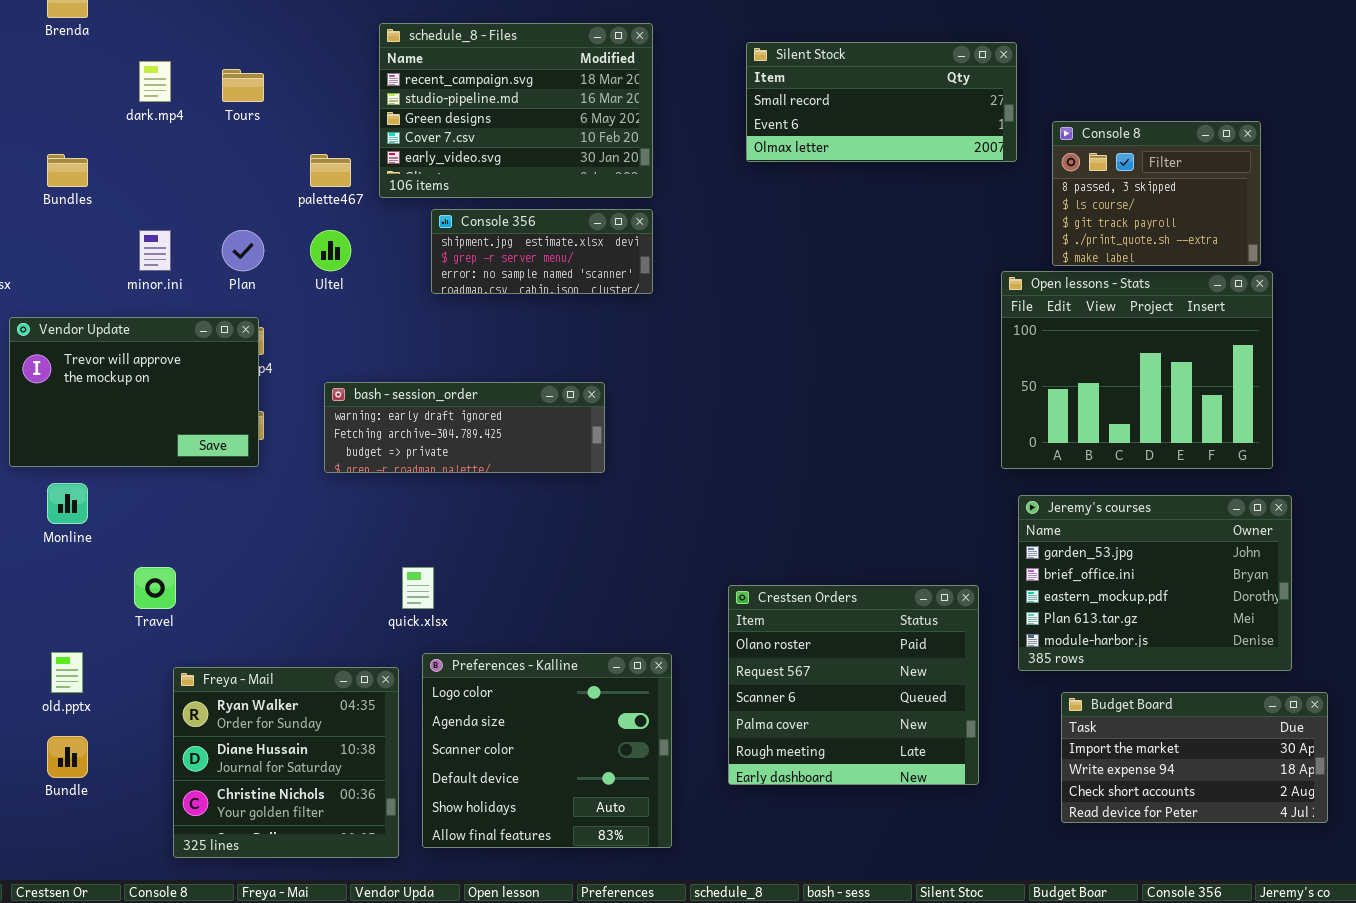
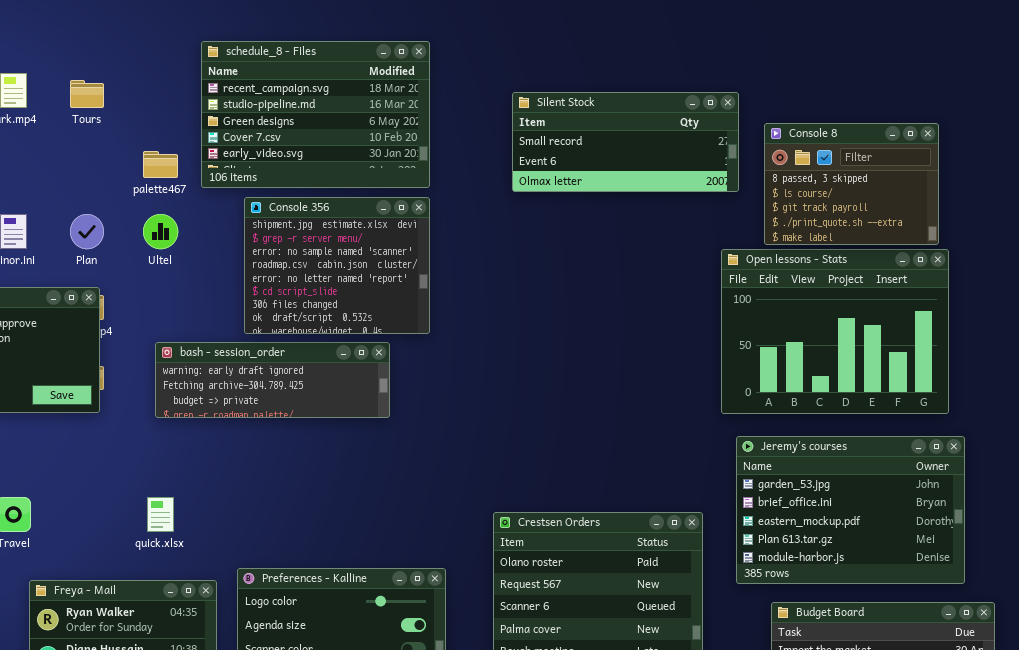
Silent Stock: [746,42,1017,162] -> [512,92,739,192], moved
Console 356: [431,209,653,294] -> [244,197,430,334], resized
quick.xlsx: [402,567,434,609] -> [147,497,174,532], moved

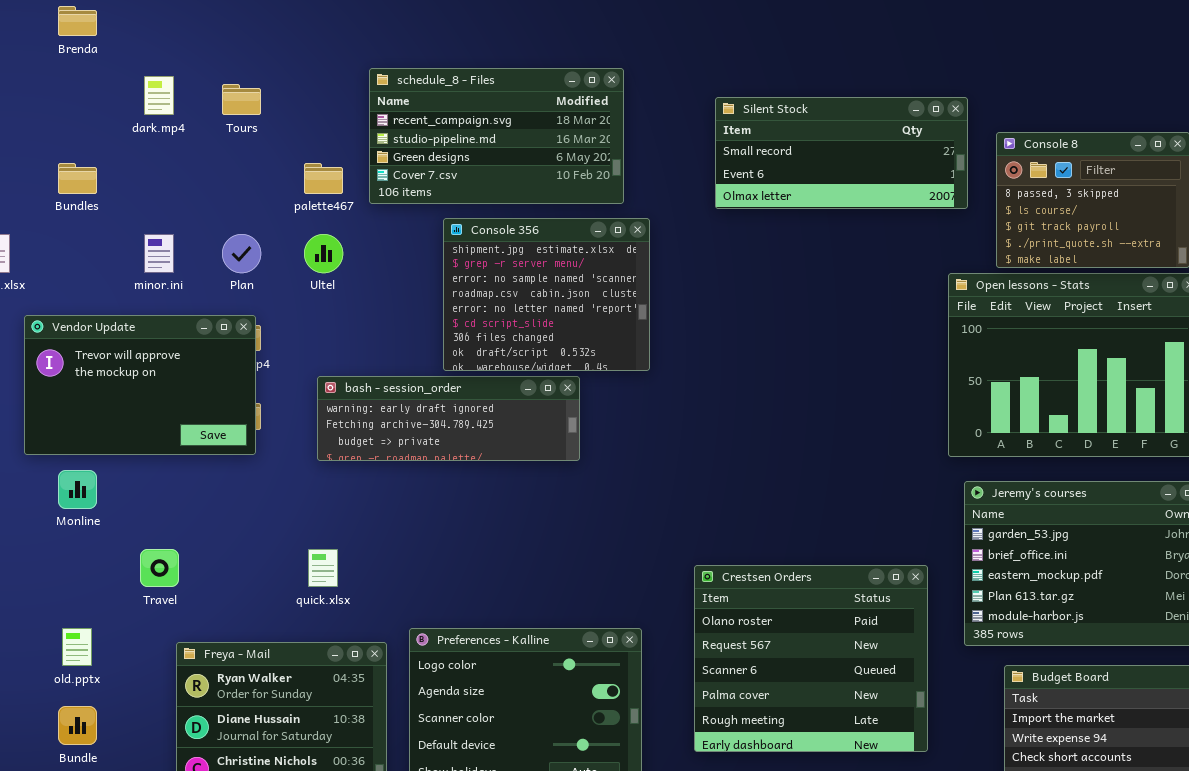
schedule_8 - Files: [201,41,430,188] -> [369,68,624,204], resized
Console 356: [244,197,430,334] -> [443,218,650,371], moved

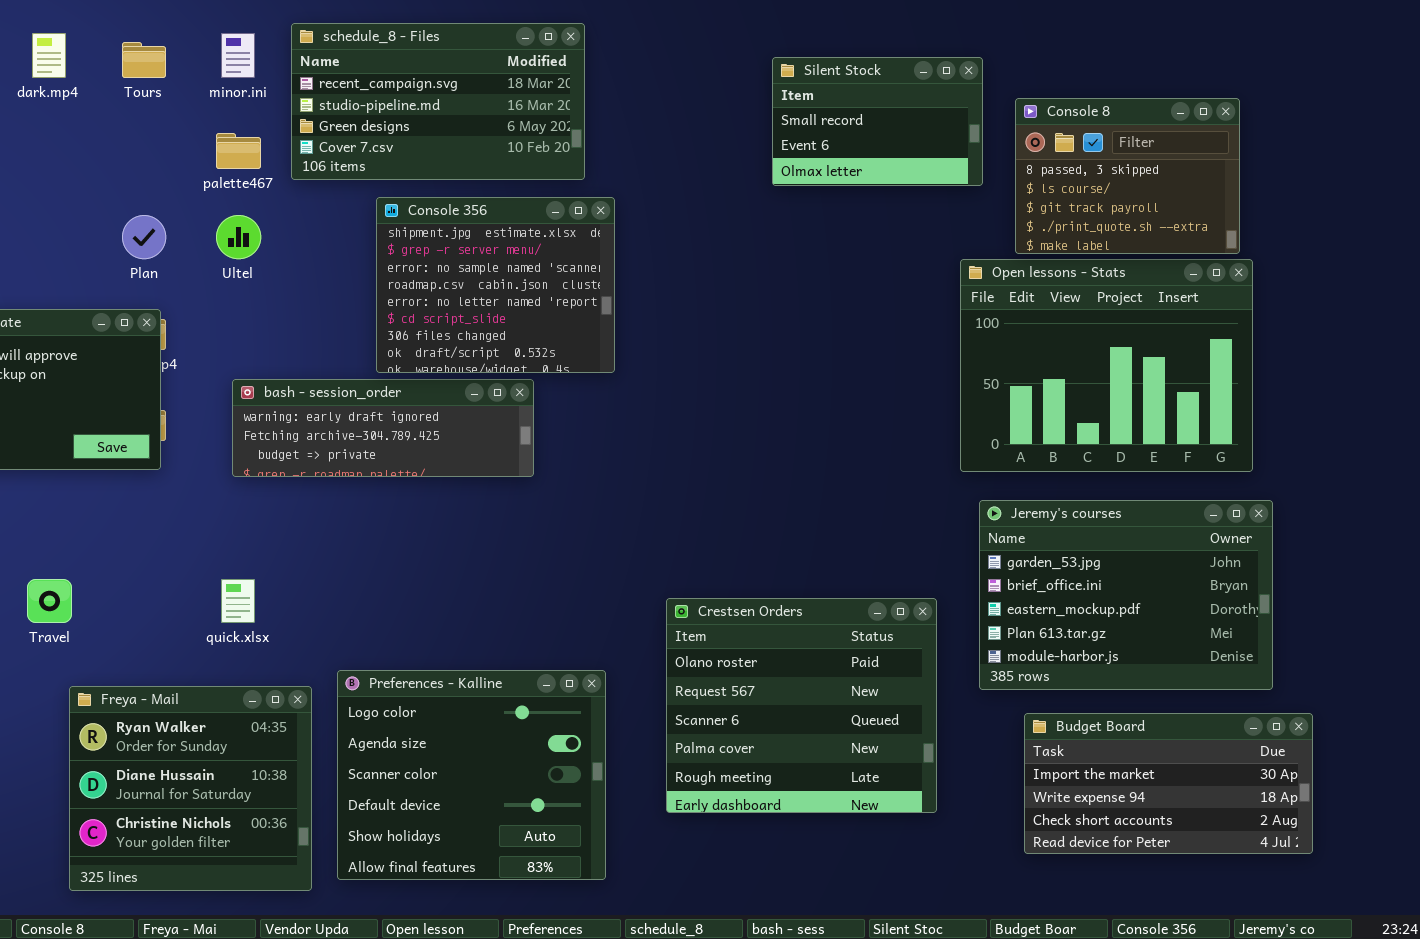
Silent Stock: [715,97,968,209] -> [772,57,983,186], resized
minor.ini: [144,234,174,273] -> [221,33,255,78], moved

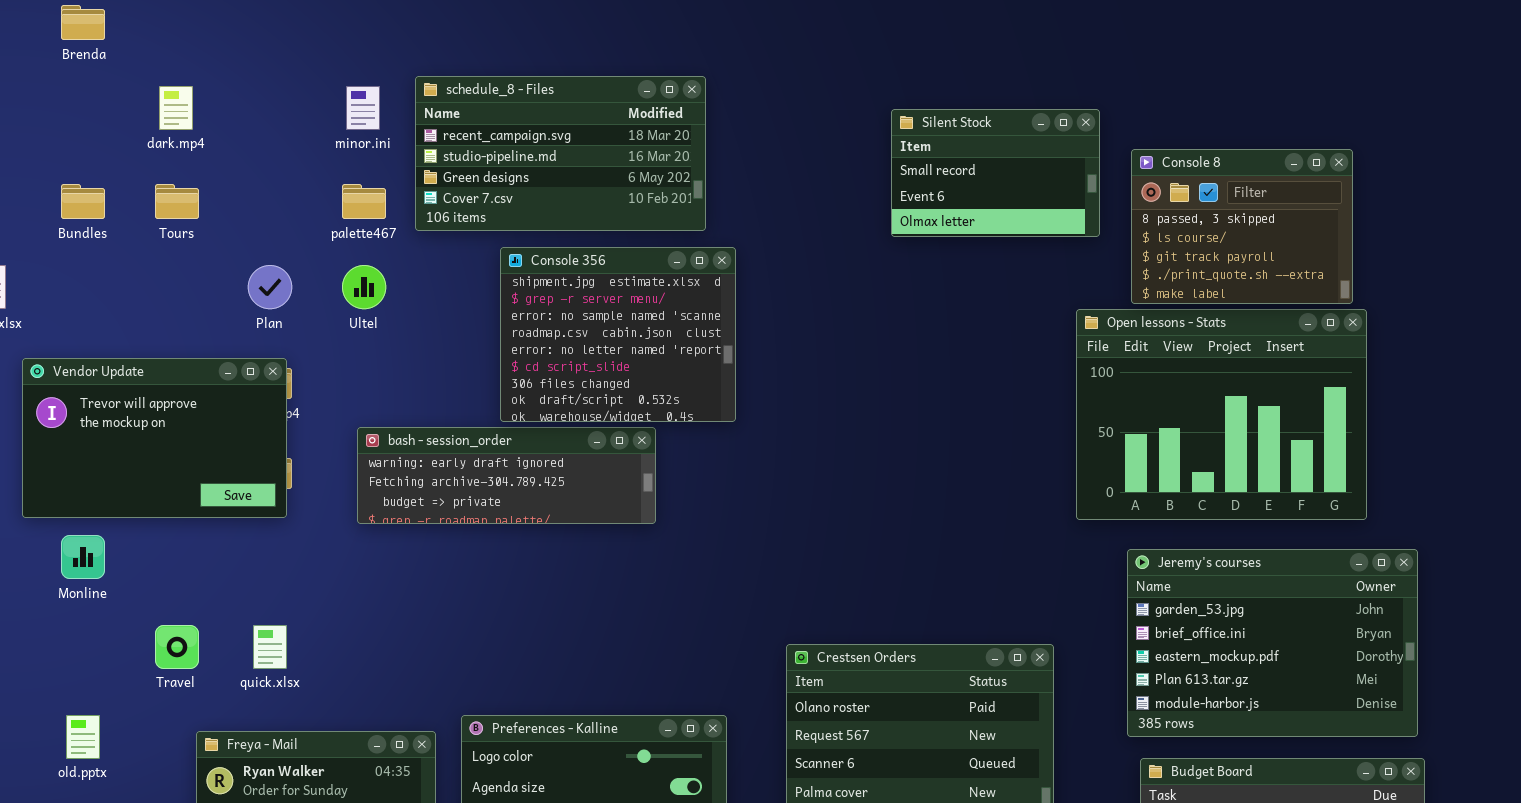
Tours: [122,42,166,78] -> [155,184,199,219], moved
Jeremy's courses: [979,500,1273,690] -> [1127,549,1418,737], moved
quick.xlsx: [221,579,255,623] -> [253,625,287,669], moved

